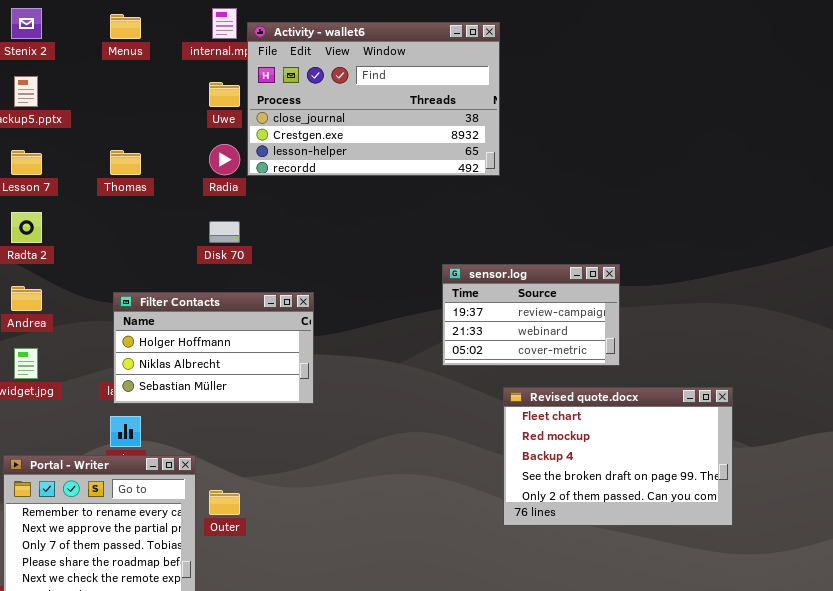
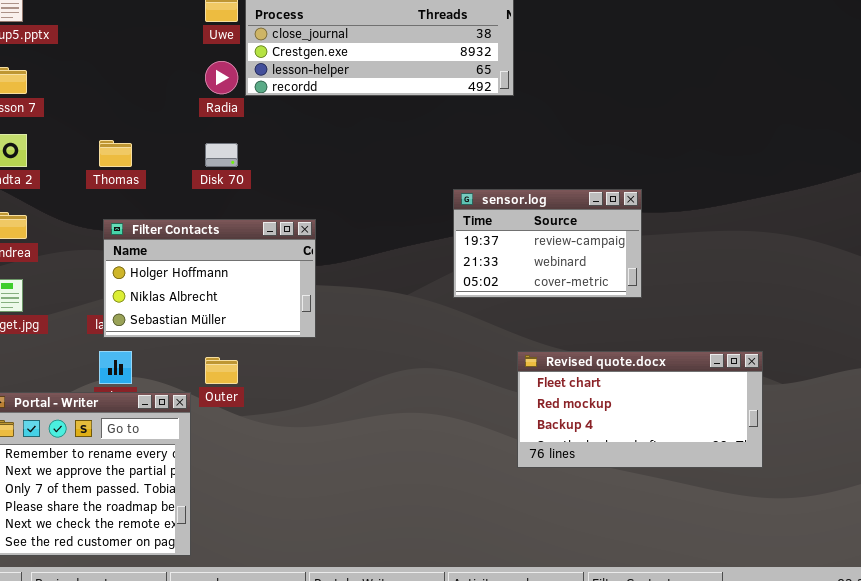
Thomas: [110,150,141,175] -> [99,140,132,167], moved
Revised quote.docx: [503,387,733,526] -> [517,351,763,468], resized
Outer: [209,490,240,515] -> [205,357,238,384], moved

